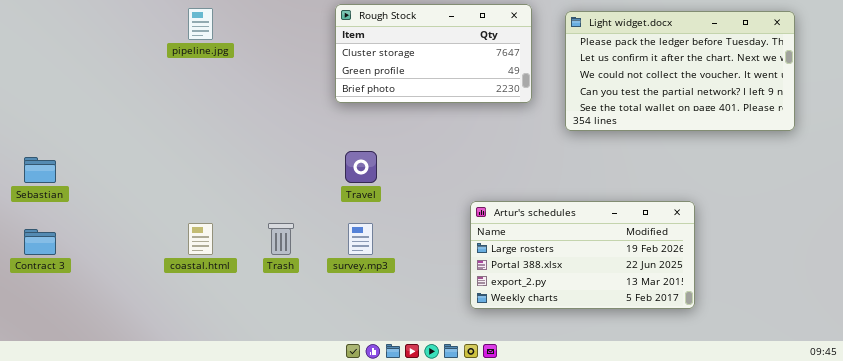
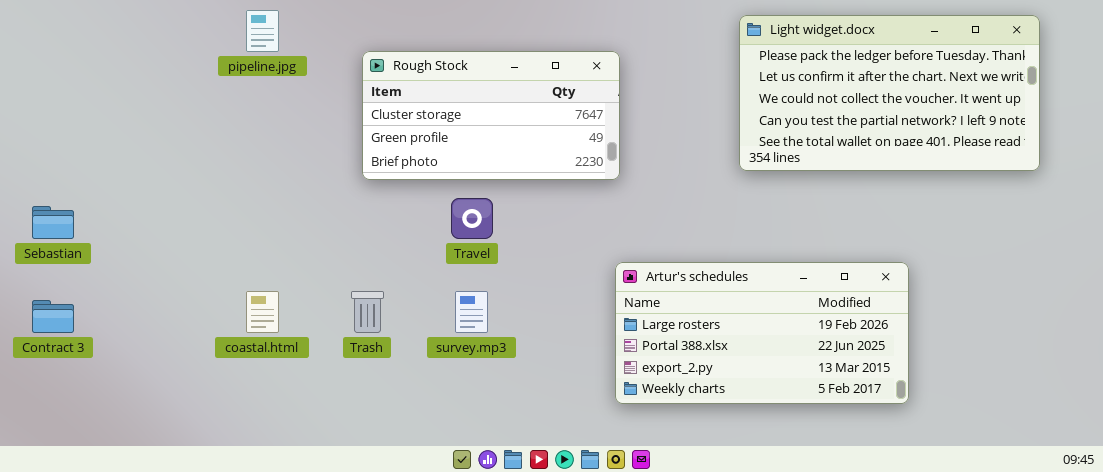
Rough Stock: [335,4,532,103] -> [362,51,620,180], moved

